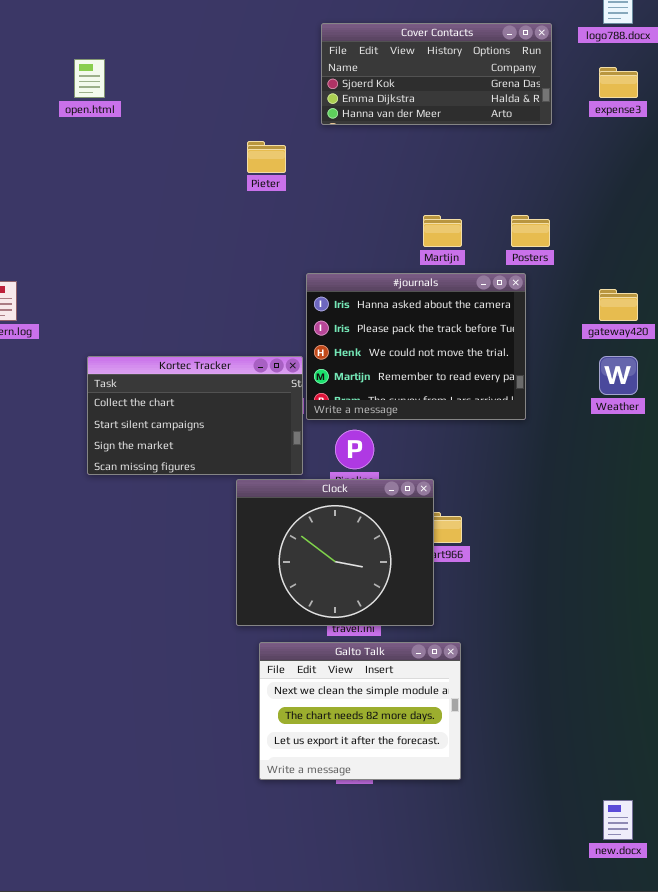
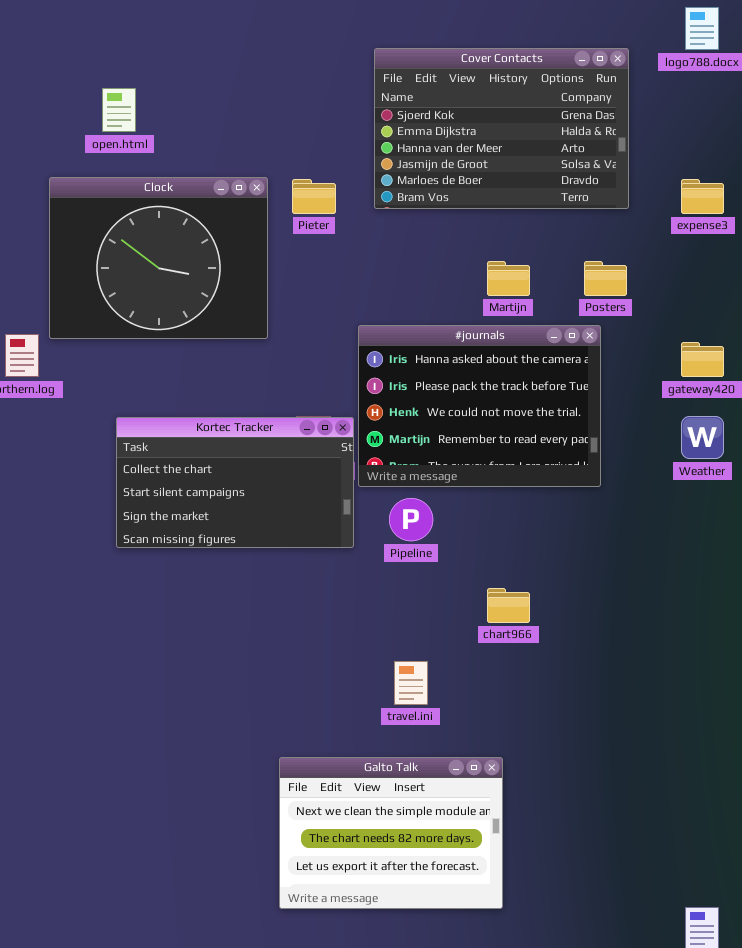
Cover Contacts: [321,23,552,125] -> [374,48,629,209], resized
expense3: [599,67,638,98] -> [681,179,724,214], moved
Clock: [236,479,434,626] -> [49,177,268,339], moved
Galto Talk: [259,642,461,780] -> [279,757,503,909], moved

